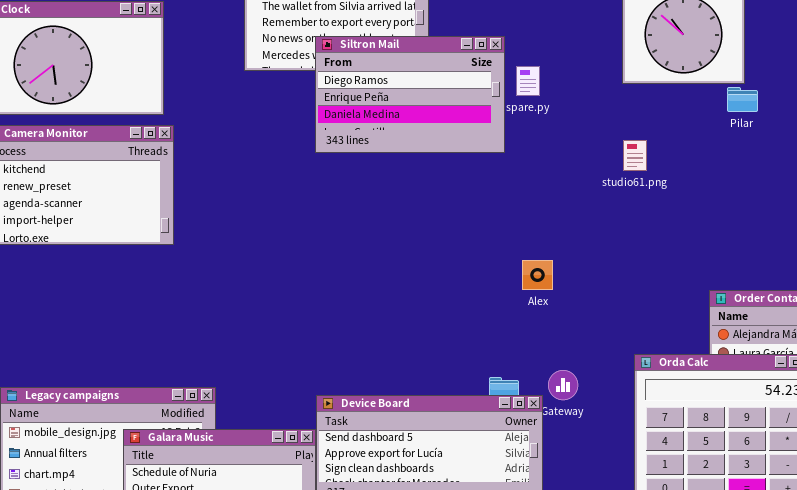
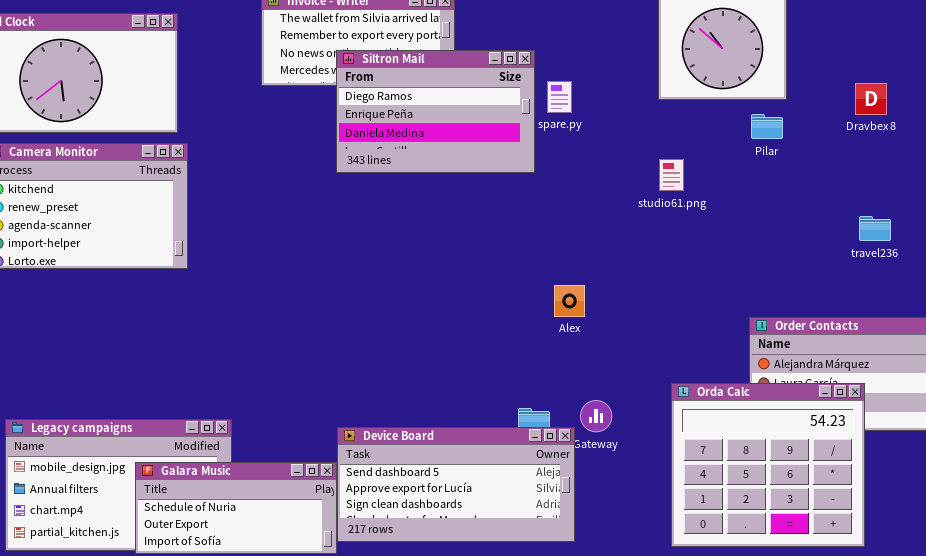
Pilar: [727,87,758,112] -> [751,114,783,139], moved

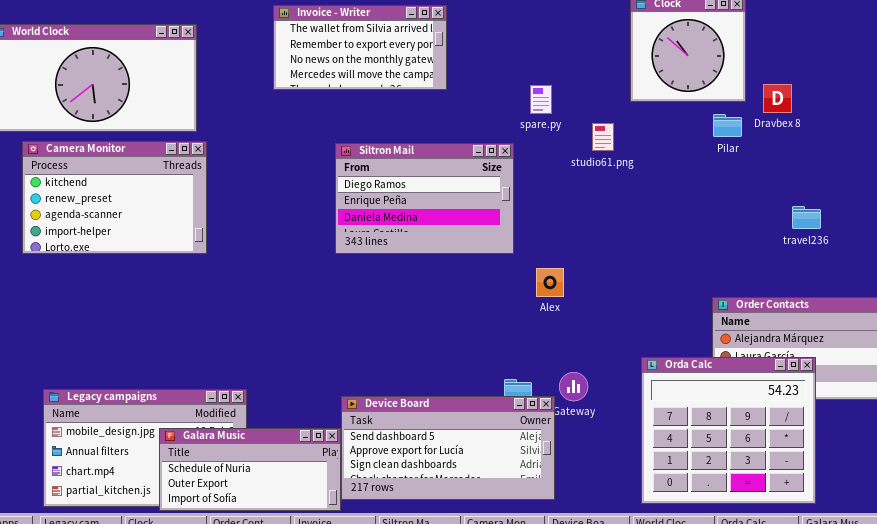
Siltron Mail: [336,50,535,173] -> [335,143,514,254], moved
Dravbex 8: [855,83,887,115] -> [763,84,792,113], moved
studio61.png: [659,159,684,191] -> [592,123,614,151], moved
travel236: [859,216,891,241] -> [792,206,821,229], moved

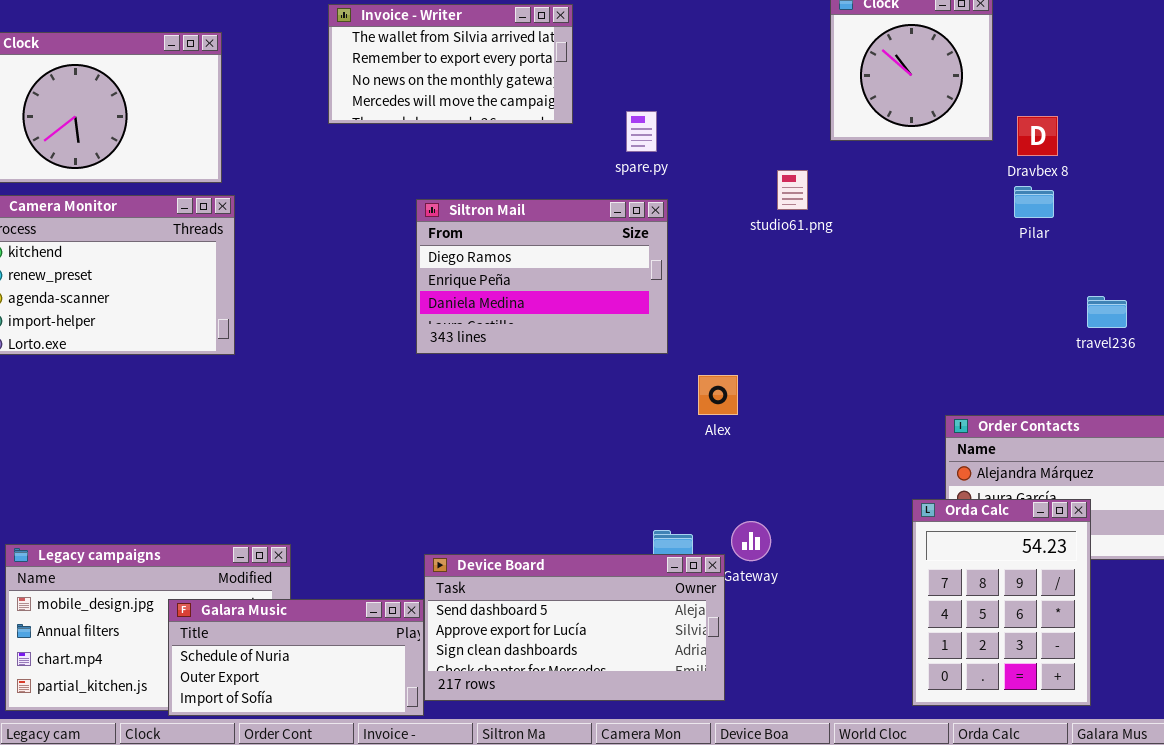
spare.py: [530,85,552,114] -> [626,111,657,152], moved
Pilar: [713,114,742,137] -> [1014,186,1054,218], moved
travel236: [792,206,821,229] -> [1087,296,1127,328], moved
Orda Calc: [641,357,816,504] -> [912,499,1091,706], resized

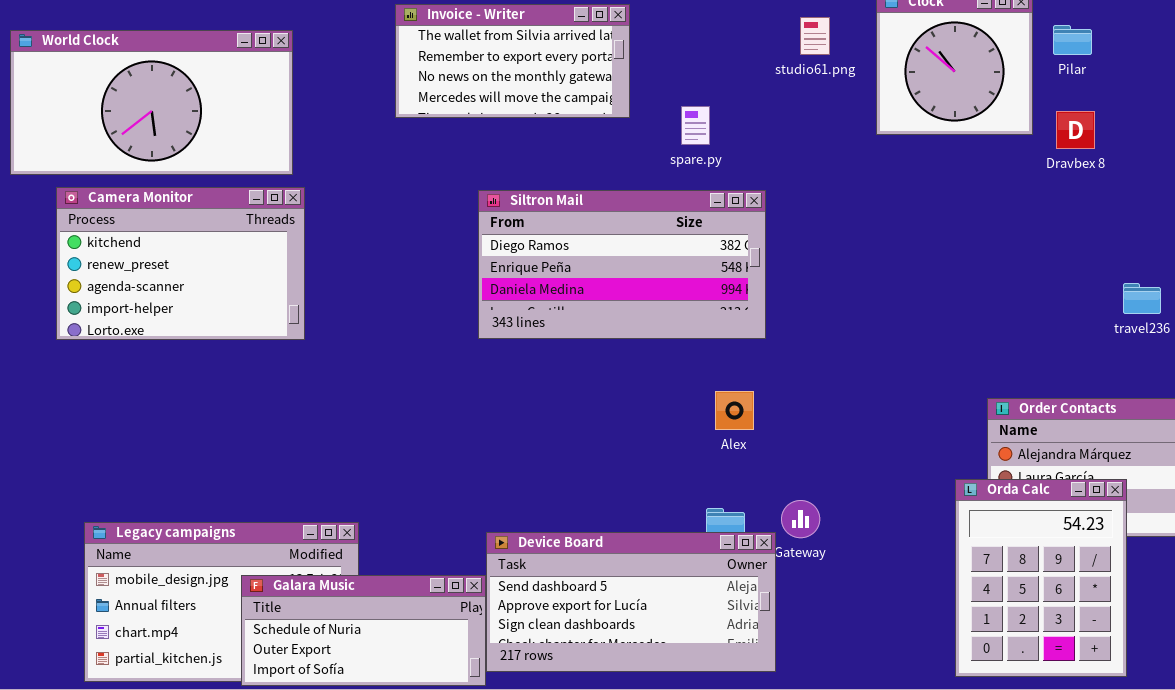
studio61.png: [777,170,808,210] -> [800,17,830,55], moved
Pilar: [1014,186,1054,218] -> [1053,25,1092,55], moved
Siltron Mail: [416,199,668,354] -> [478,190,766,339], resized
Alex: [698,375,738,415] -> [715,391,754,430], moved

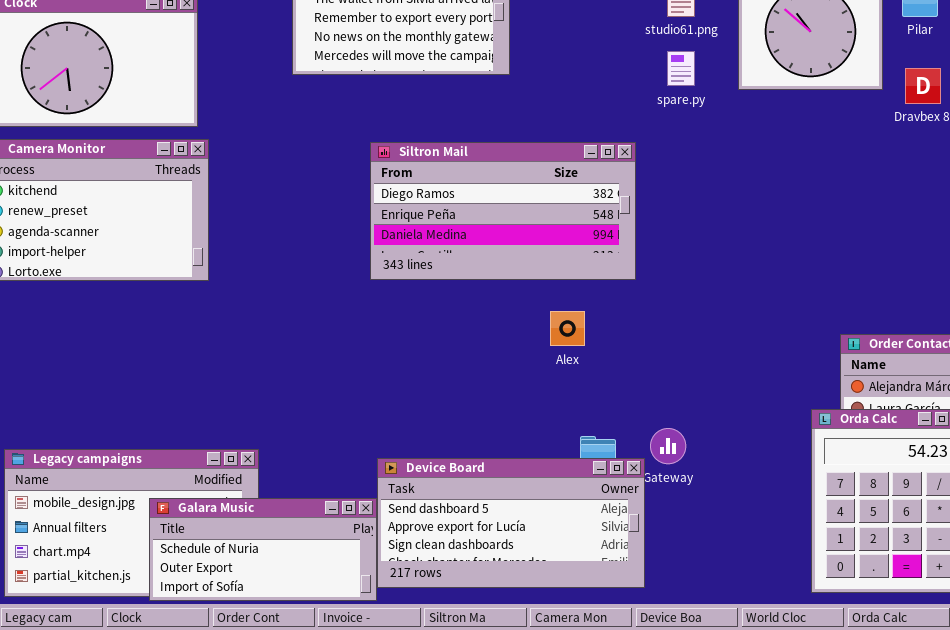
spare.py: [681,106,710,145] -> [667,51,695,86], moved
Alex: [715,391,754,430] -> [550,311,585,346], moved

